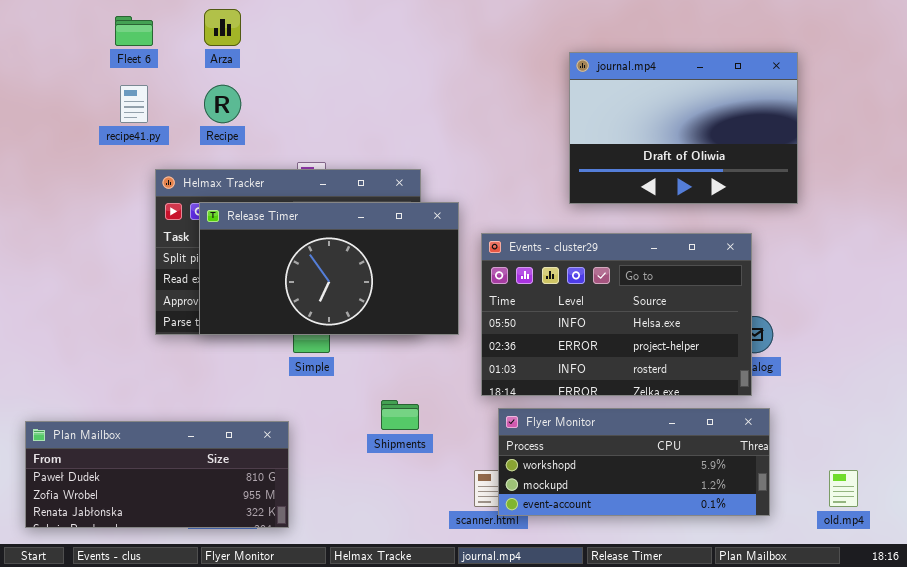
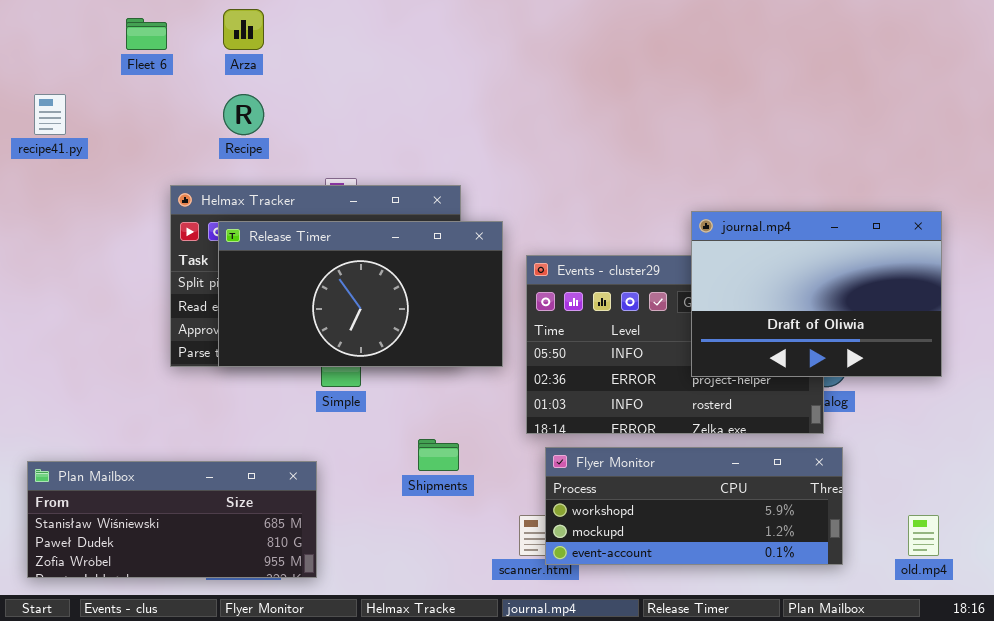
journal.mp4: [569,52,798,204] -> [691,211,942,377], moved
recipe41.py: [120,85,148,123] -> [34,94,66,135], moved
Plan Mailbox: [25,421,289,528] -> [27,461,317,578], scrolled up 1 row

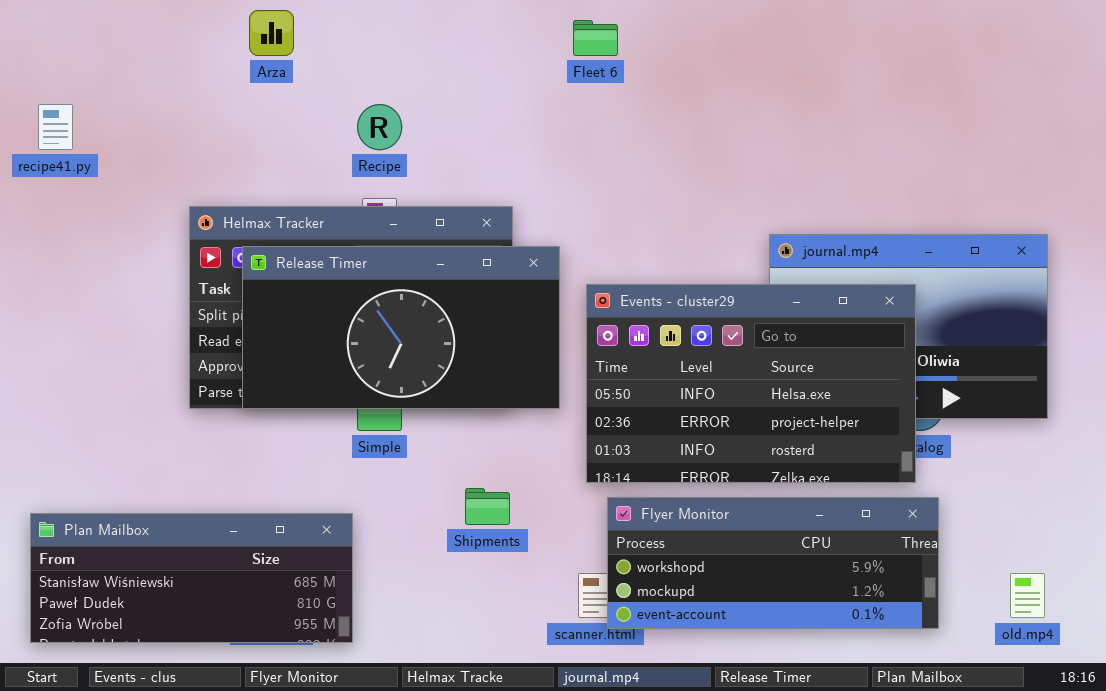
Fleet 6: [126,18,167,50] -> [573,20,618,56], moved
Recipe: [223,94,264,135] -> [357,104,402,150], moved
Events - cluster29: [526,255,824,434] -> [586,284,916,483], raised

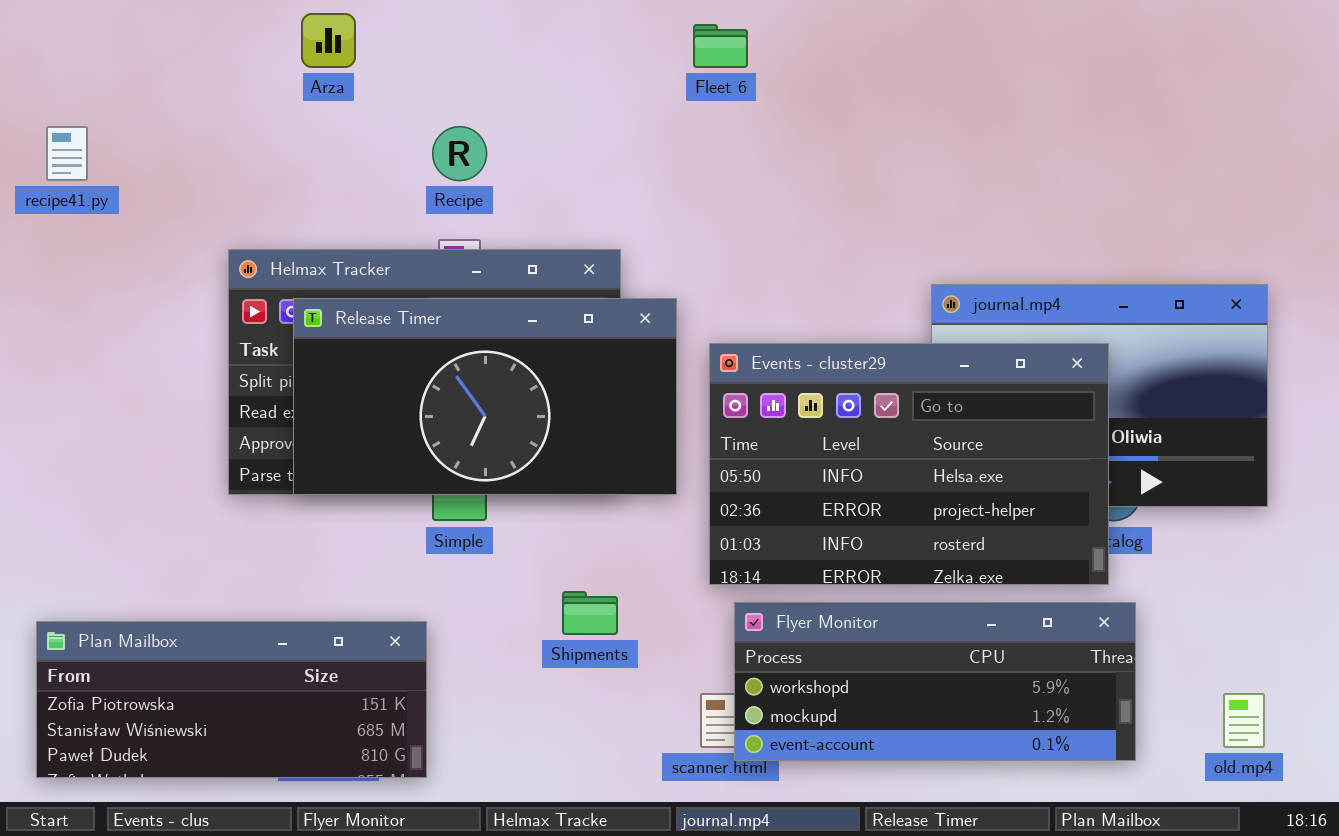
Plan Mailbox: [30,513,353,643] -> [36,621,427,778], scrolled up 1 row

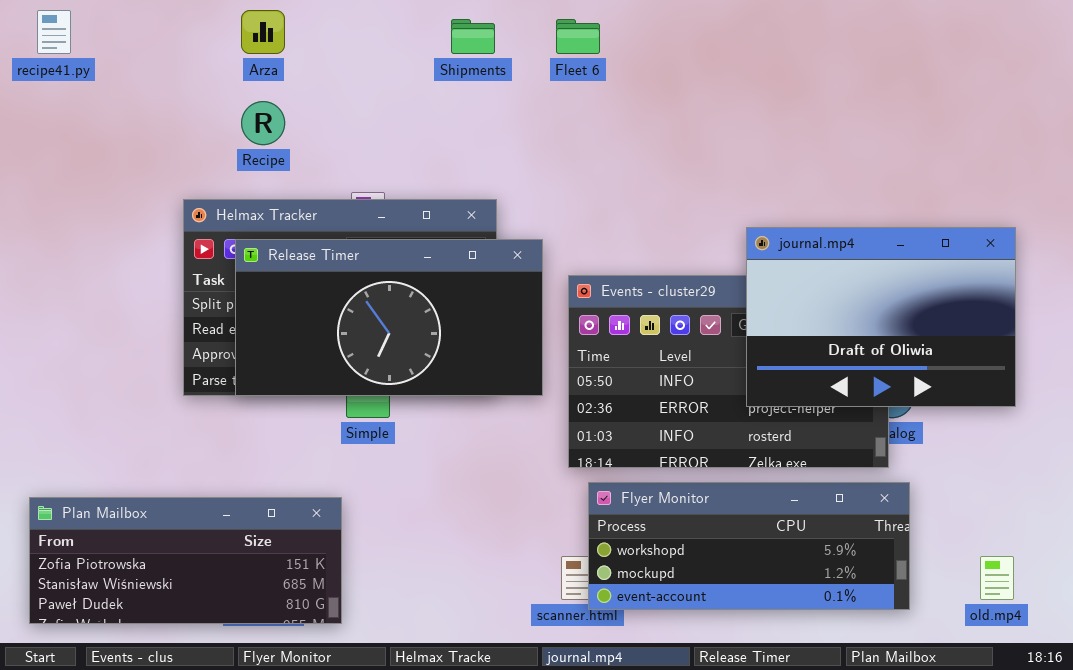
recipe41.py: [46,126,88,181] -> [37,10,71,54], moved
Recipe: [432,126,487,181] -> [241,101,285,145], moved
journal.mp4: [931,284,1268,507] -> [746,227,1016,407], raised
Shipments: [562,591,618,635] -> [451,19,495,54], moved

